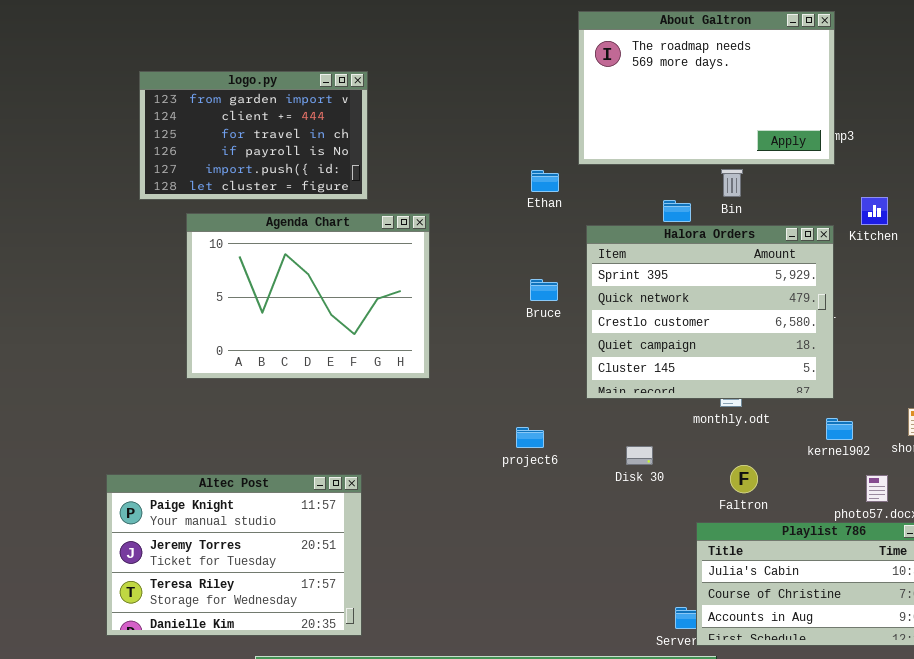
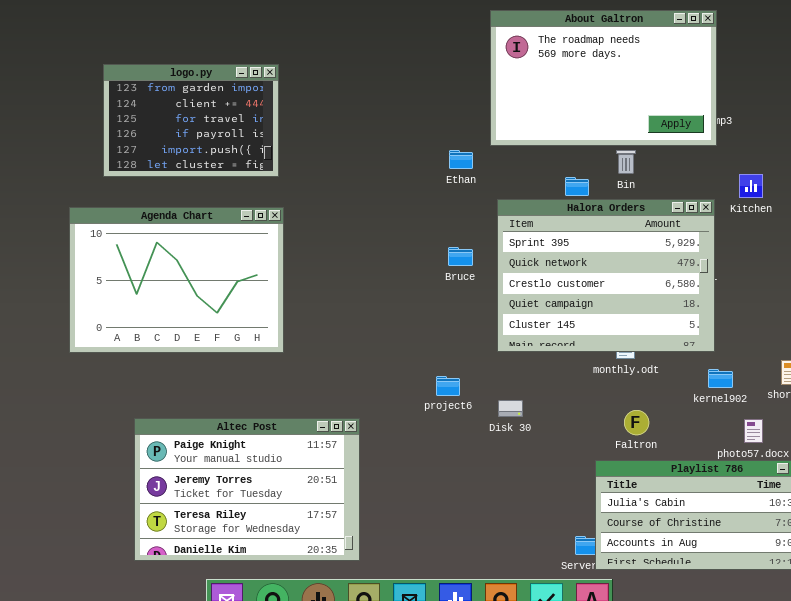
logo.py: [139,71,368,200] -> [103,64,279,177], resized
Agenda Chart: [186,213,430,379] -> [69,207,284,353], moved
Disk 30: [626,446,653,465] -> [498,400,523,417], moved
Altec Post: [106,474,362,636] -> [134,418,360,561], moved

